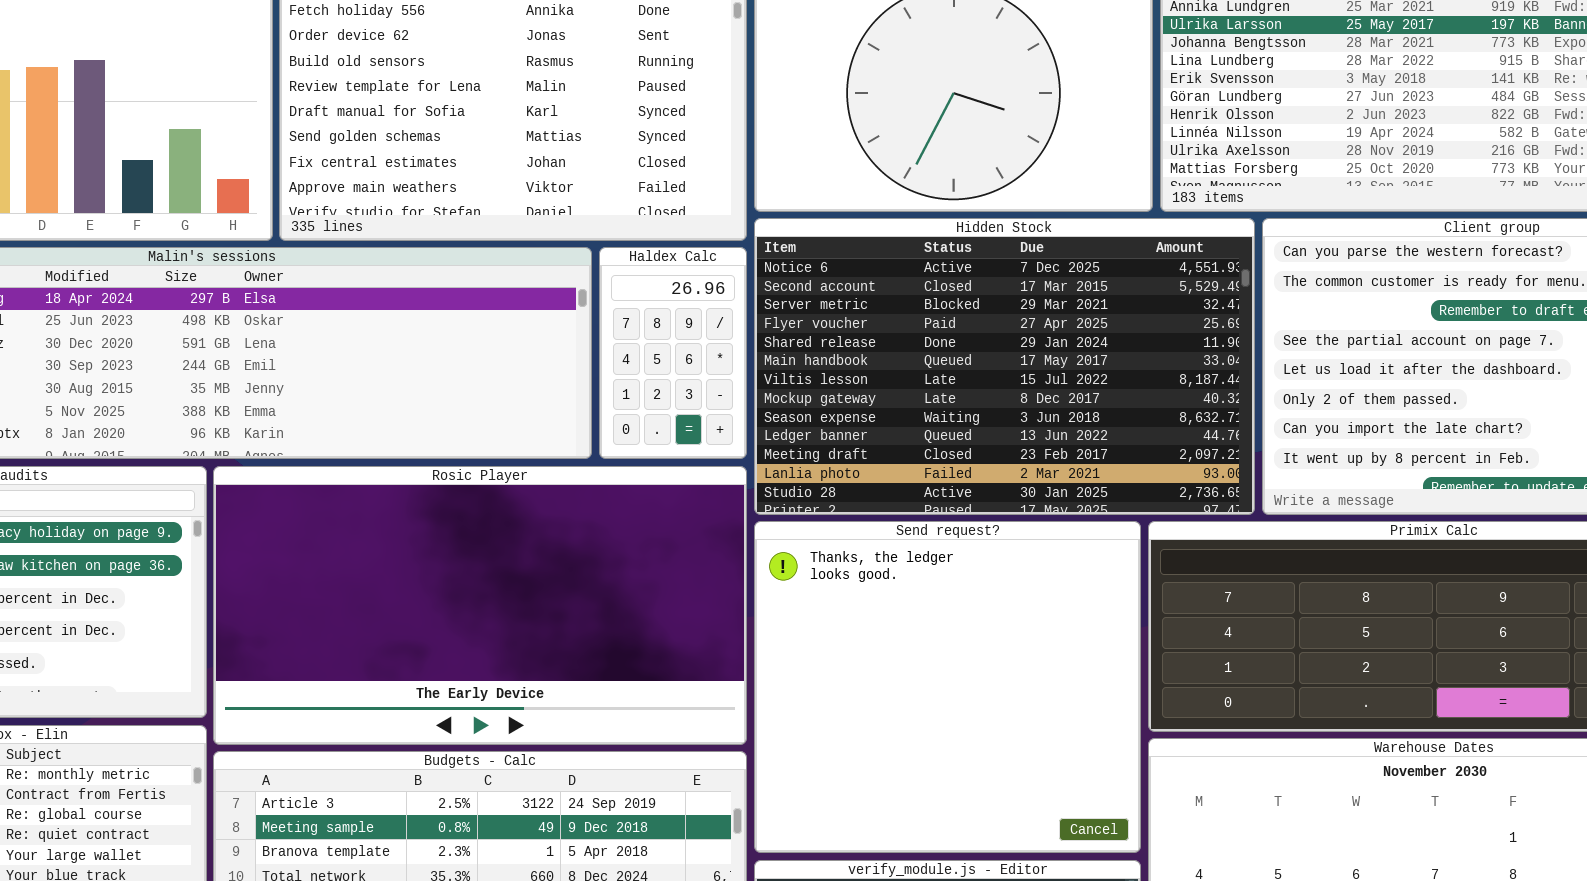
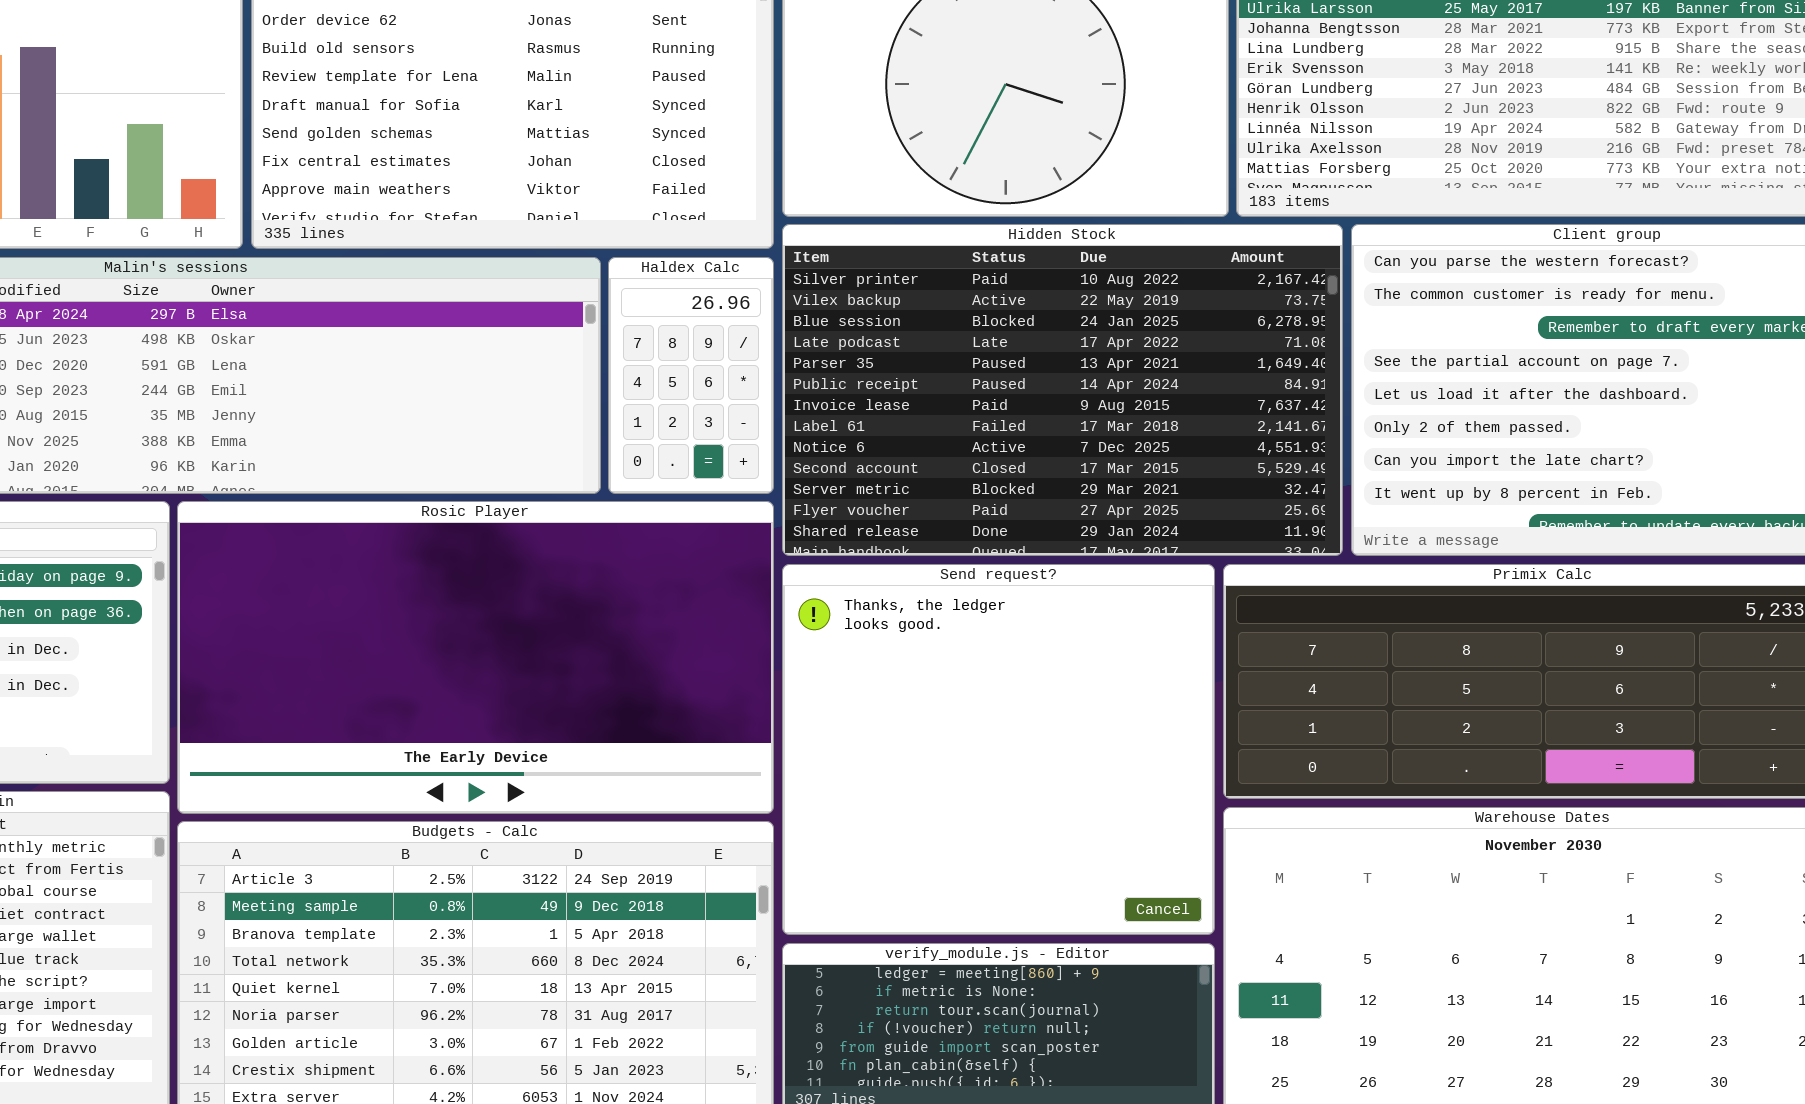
Hidden Stock: [754,218,1255,515] -> [782,224,1343,556], scrolled up 8 rows

